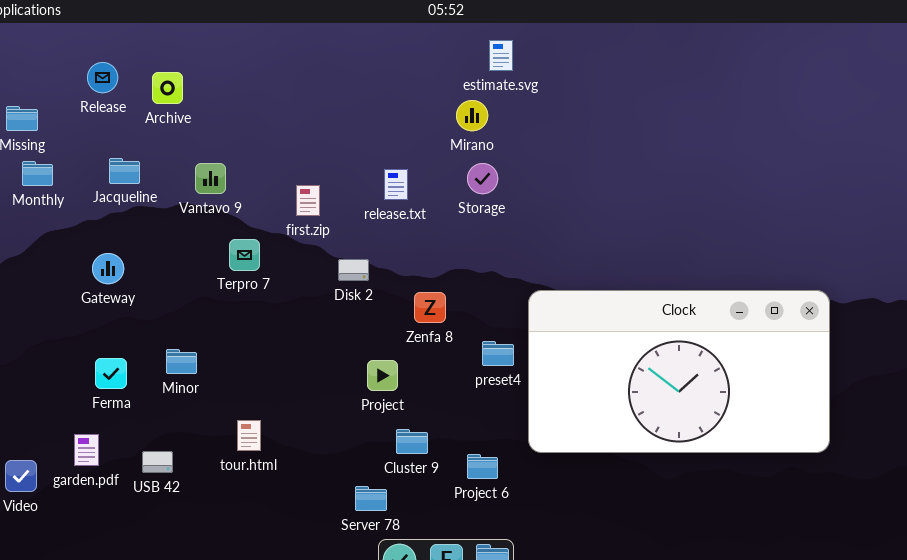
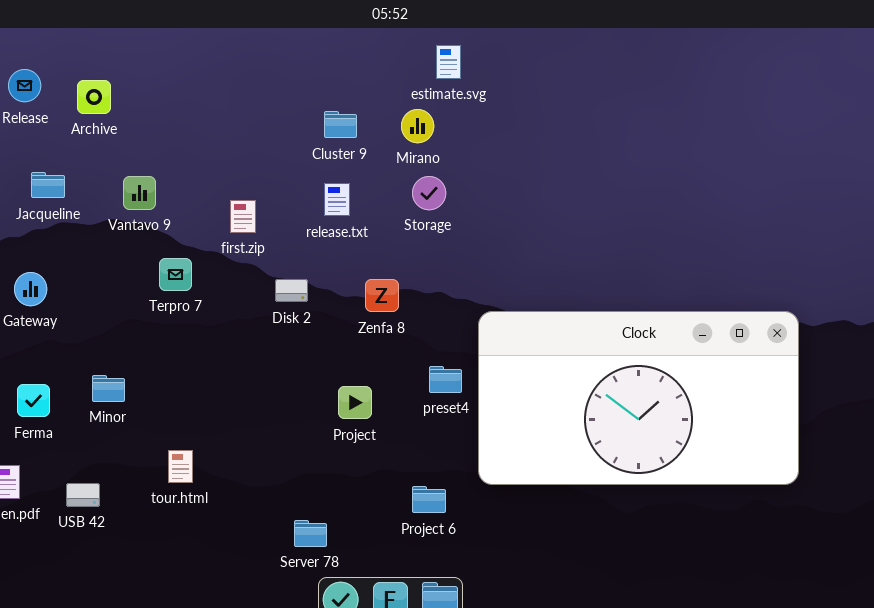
Zenfa 8: [414,292,446,323] -> [365,279,399,312], moved
Project: [367,360,398,391] -> [338,386,372,419], moved
Cluster 9: [396,429,428,454] -> [324,111,357,138], moved

